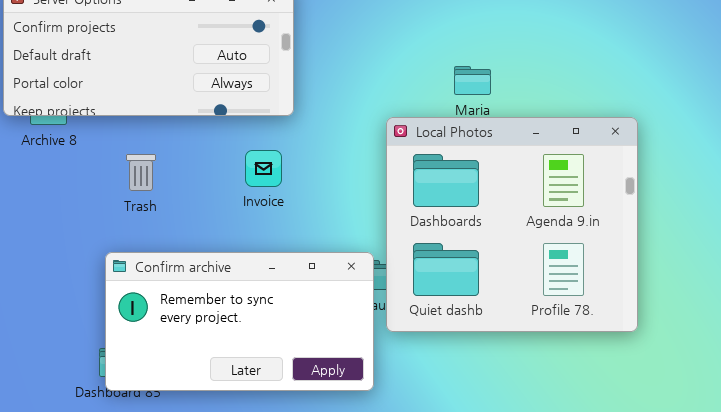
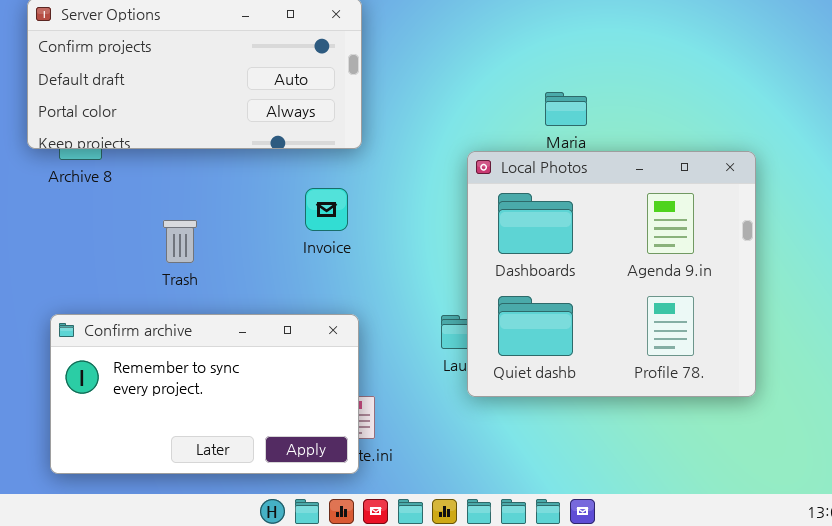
Trash: [126,154,156,191] -> [163,220,197,263], moved
Confirm archive: [105,252,374,391] -> [50,314,359,474], moved

